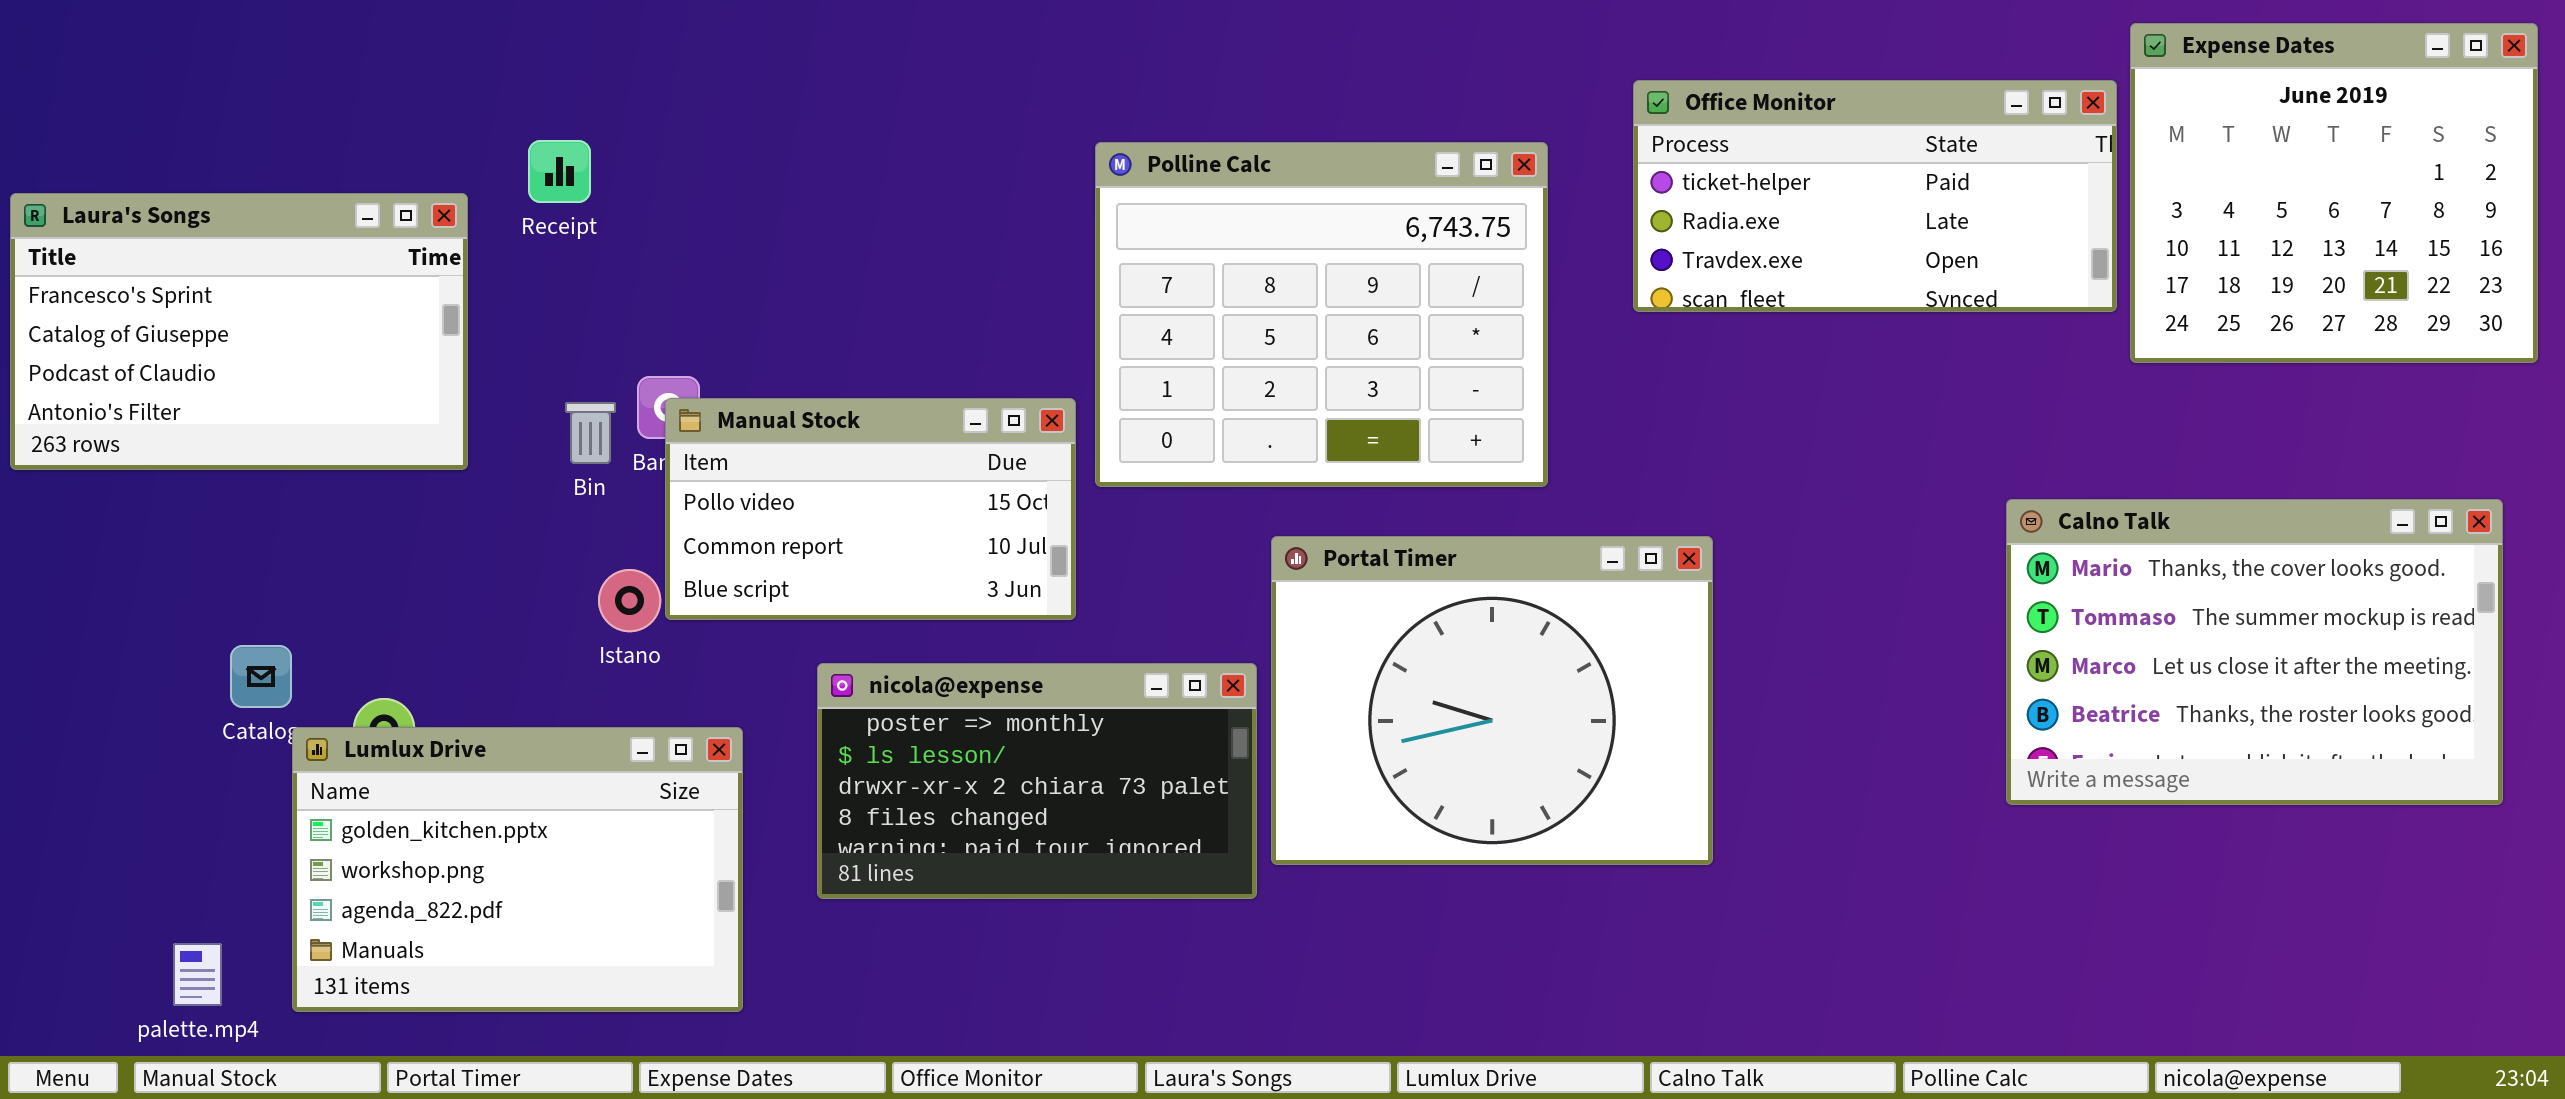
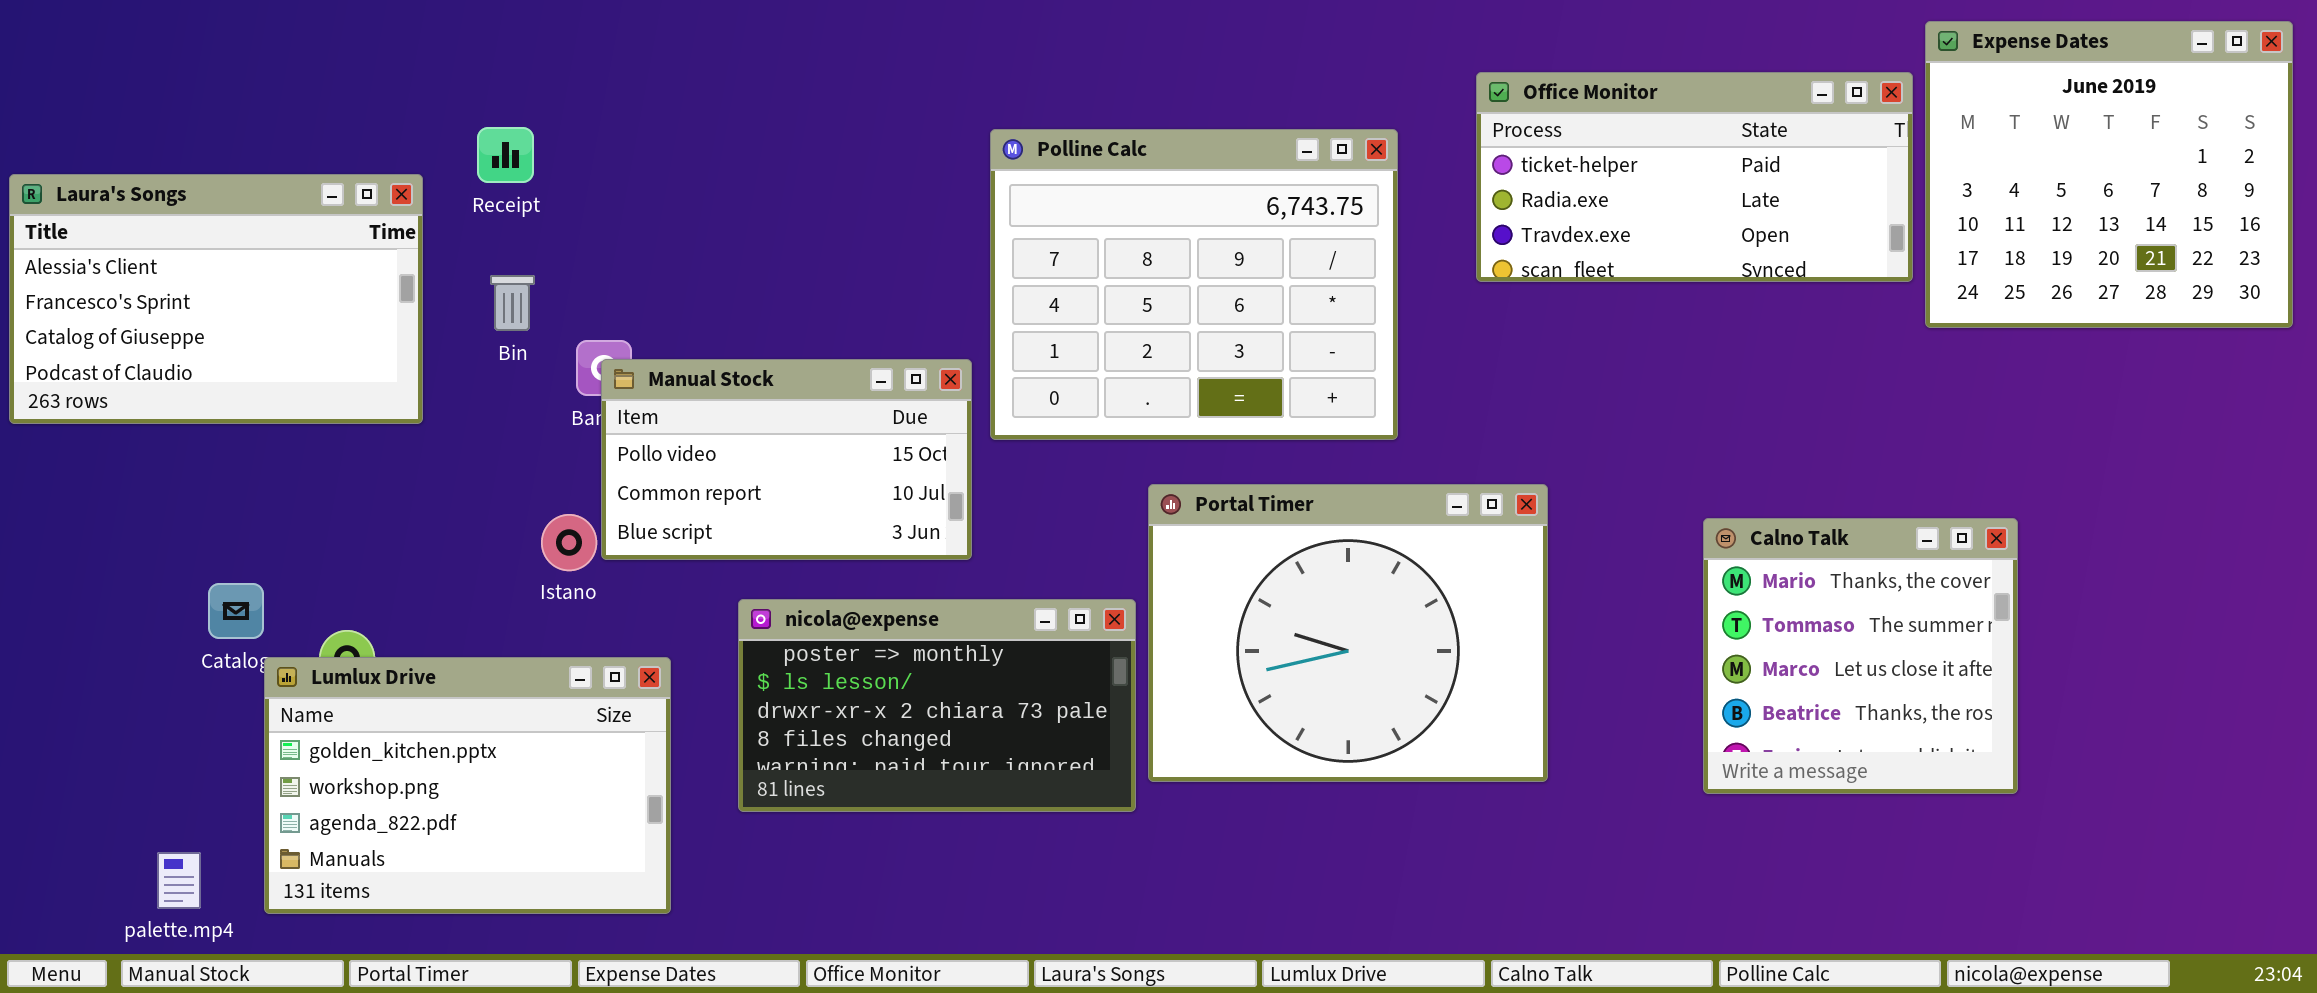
Laura's Songs: [10,193,468,470] -> [9,174,423,424], scrolled up 1 row
Bin: [565,402,616,464] -> [490,275,535,331], moved
Calno Talk: [2006,499,2503,805] -> [1703,518,2018,794], moved, resized

